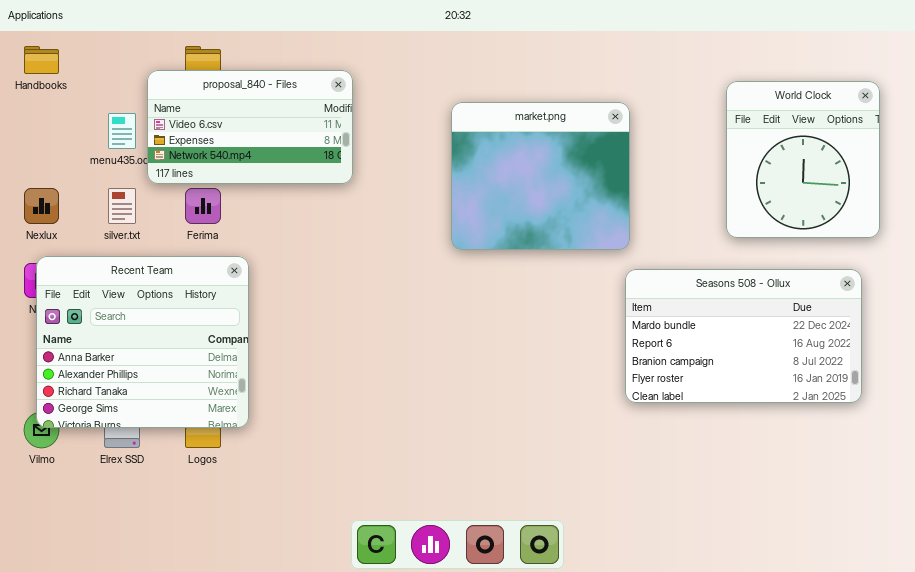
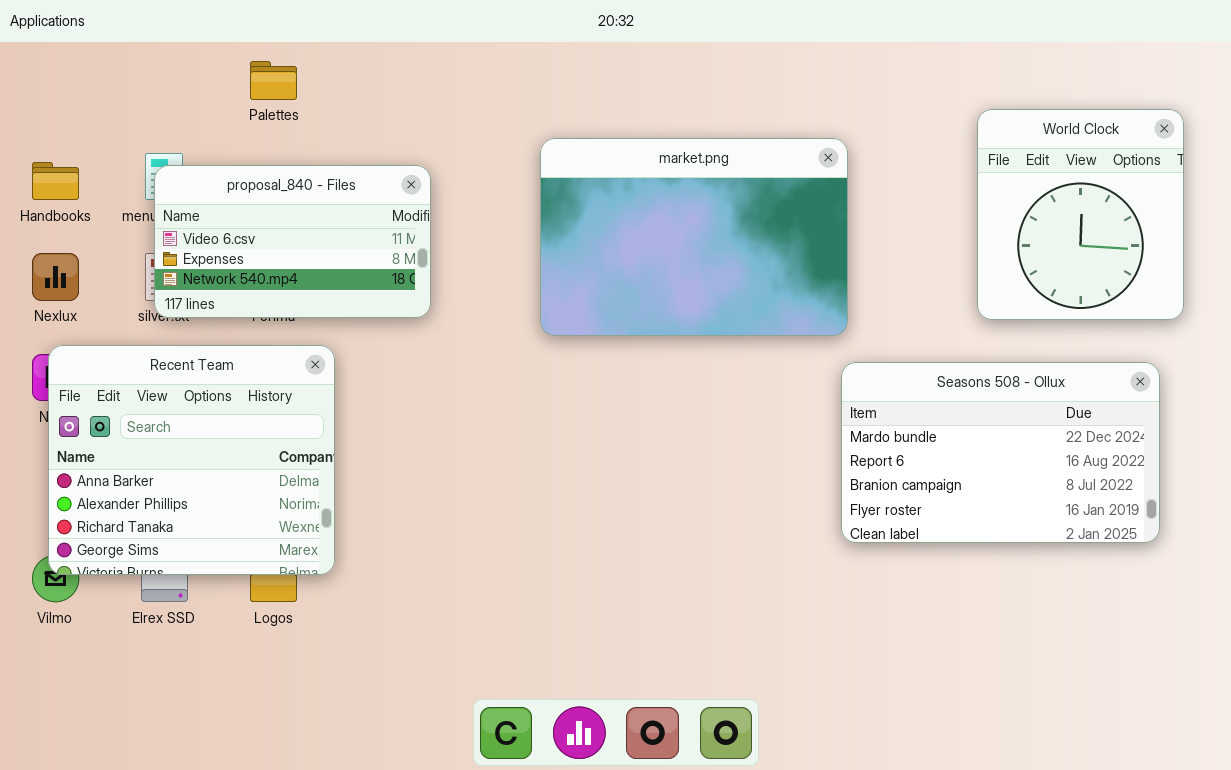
Handbooks: [24,46,59,74] -> [32,162,79,200], moved
proposal_840 - Files: [147,70,353,184] -> [154,165,431,318], moved
market.png: [451,102,630,250] -> [540,138,848,336], resized

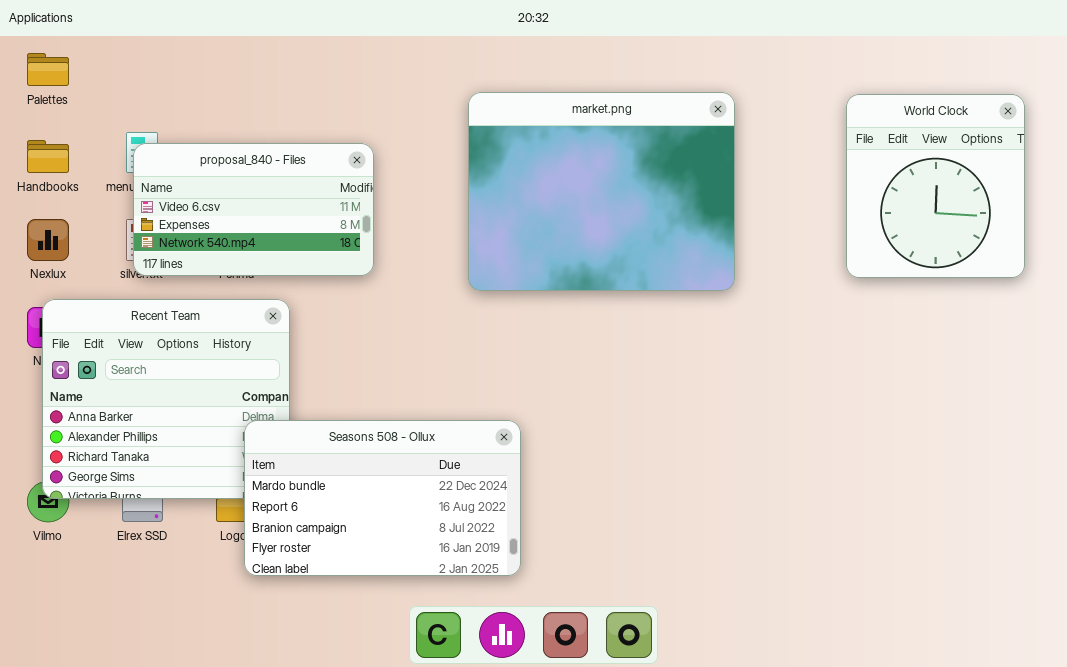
Palettes: [250,61,297,100] -> [27,53,69,86], moved
market.png: [540,138,848,336] -> [468,92,735,291], resized
Seasons 508 - Ollux: [841,362,1160,543] -> [244,420,521,576], moved

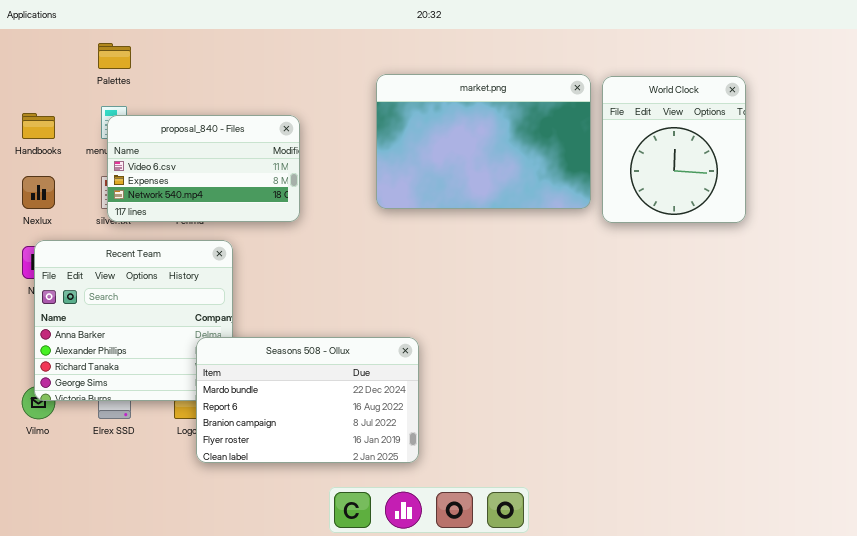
Palettes: [27,53,69,86] -> [98,43,131,69], moved
market.png: [468,92,735,291] -> [376,74,591,209], resized
World Clock: [846,94,1025,278] -> [602,76,746,223], moved

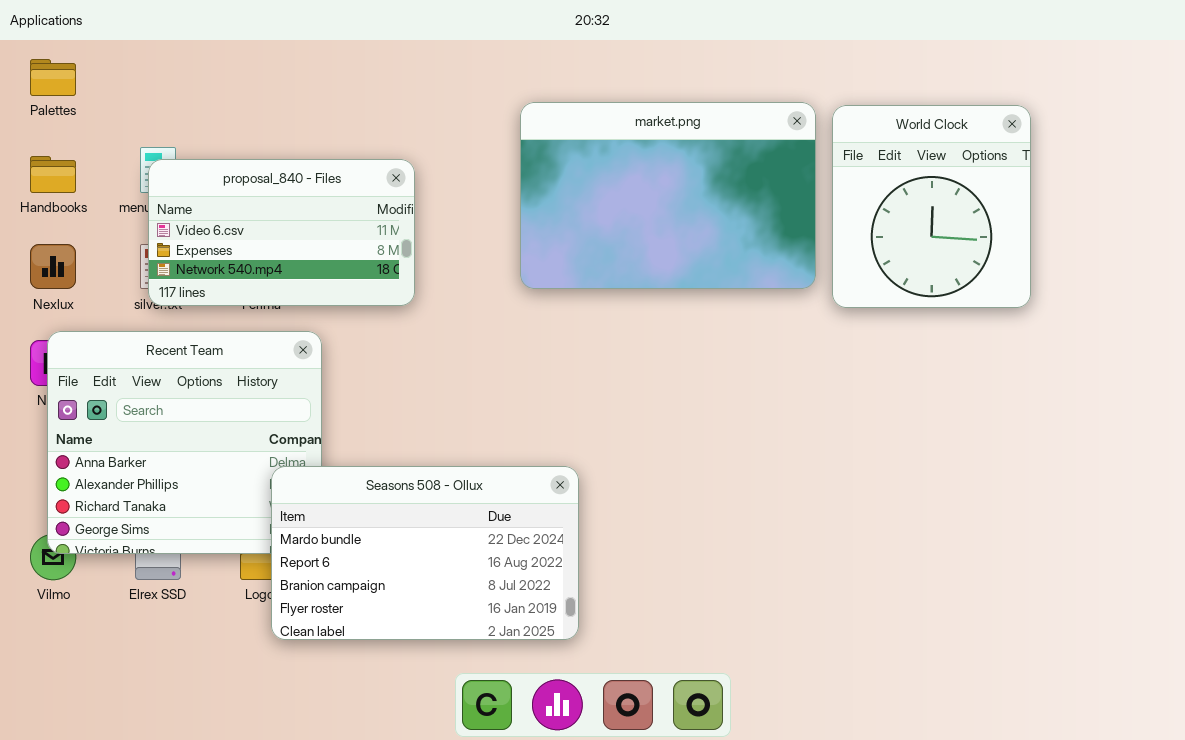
Palettes: [98,43,131,69] -> [30,59,76,96], moved

